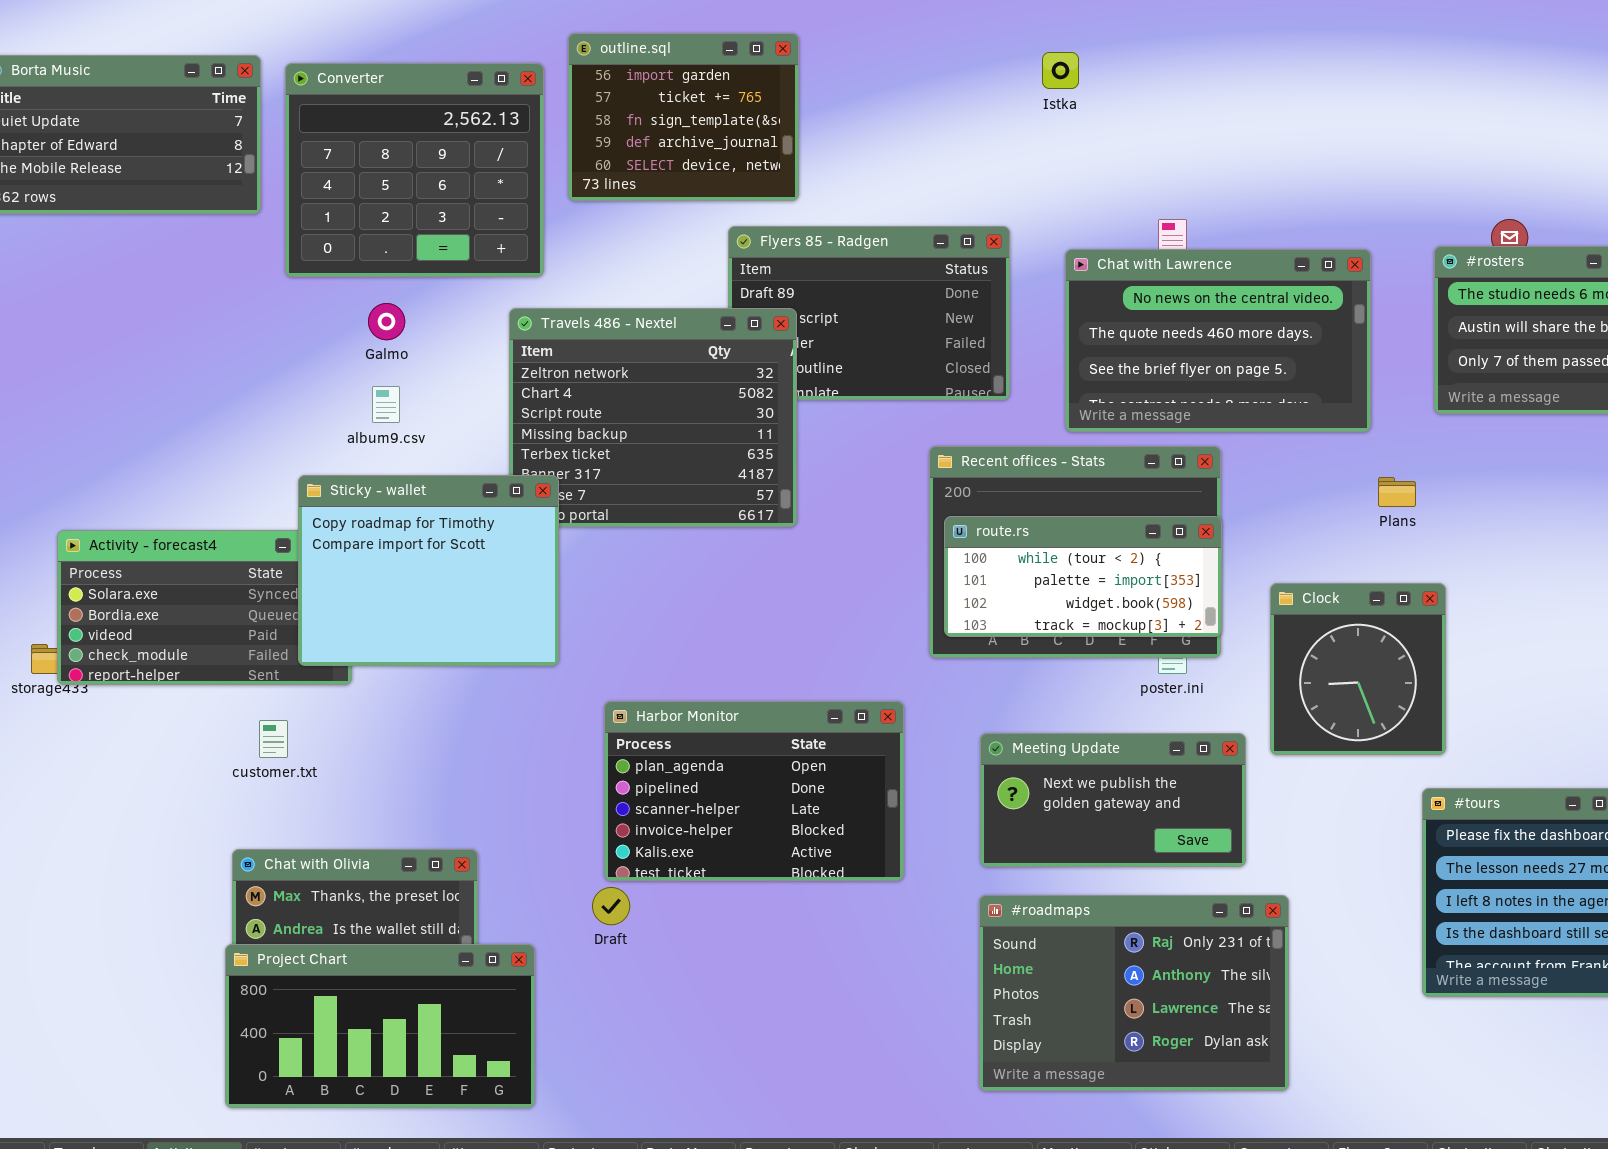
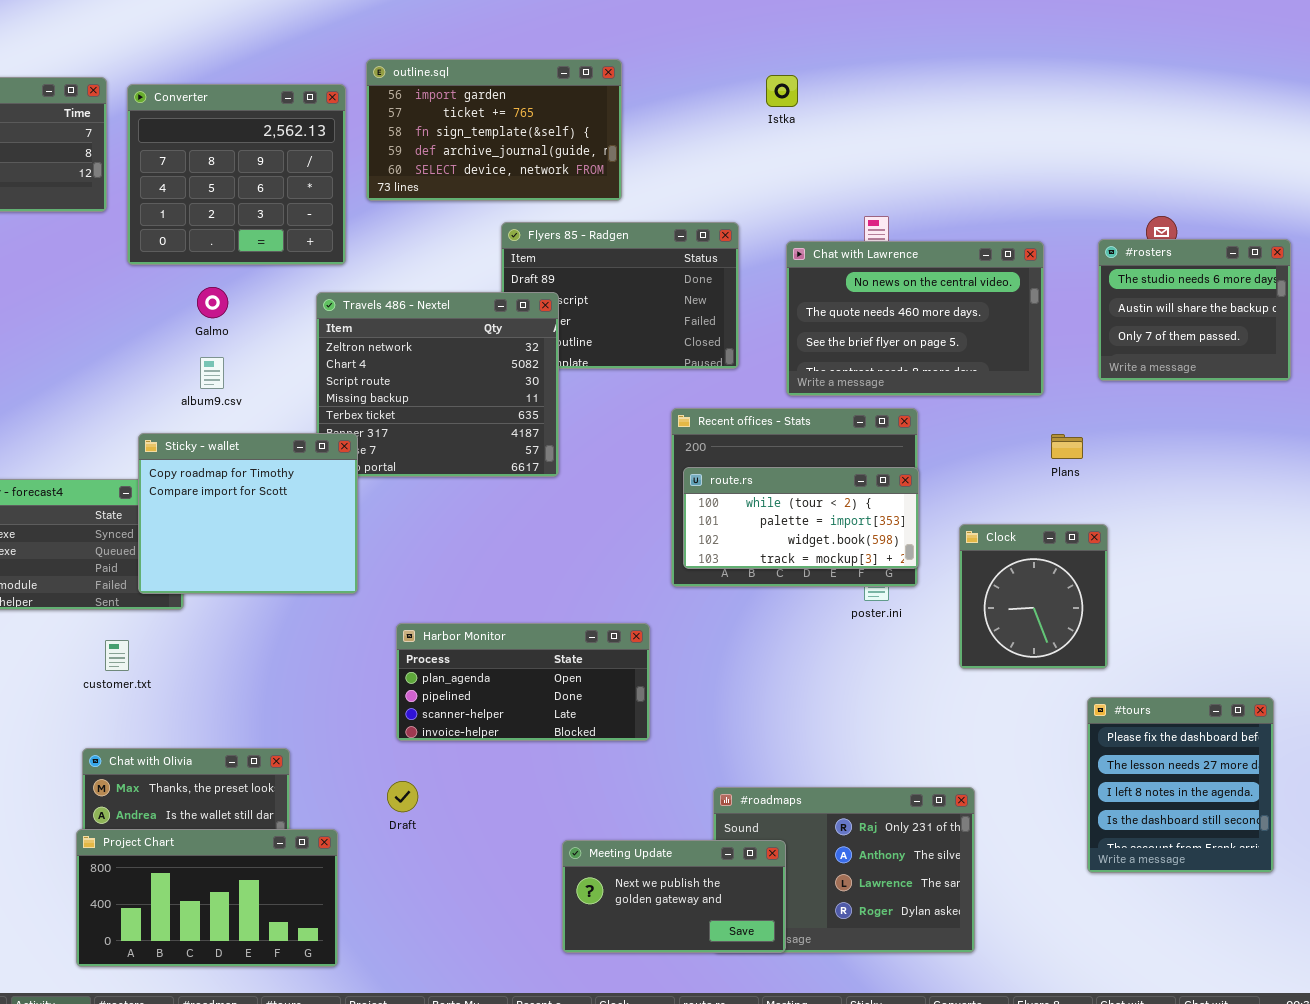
outline.sql: [568,33,799,201] -> [366,59,622,201], resized
Harbor Monitor: [604,701,904,881] -> [396,623,650,741], resized
Meeting Update: [980,733,1246,867] -> [562,840,786,953], moved

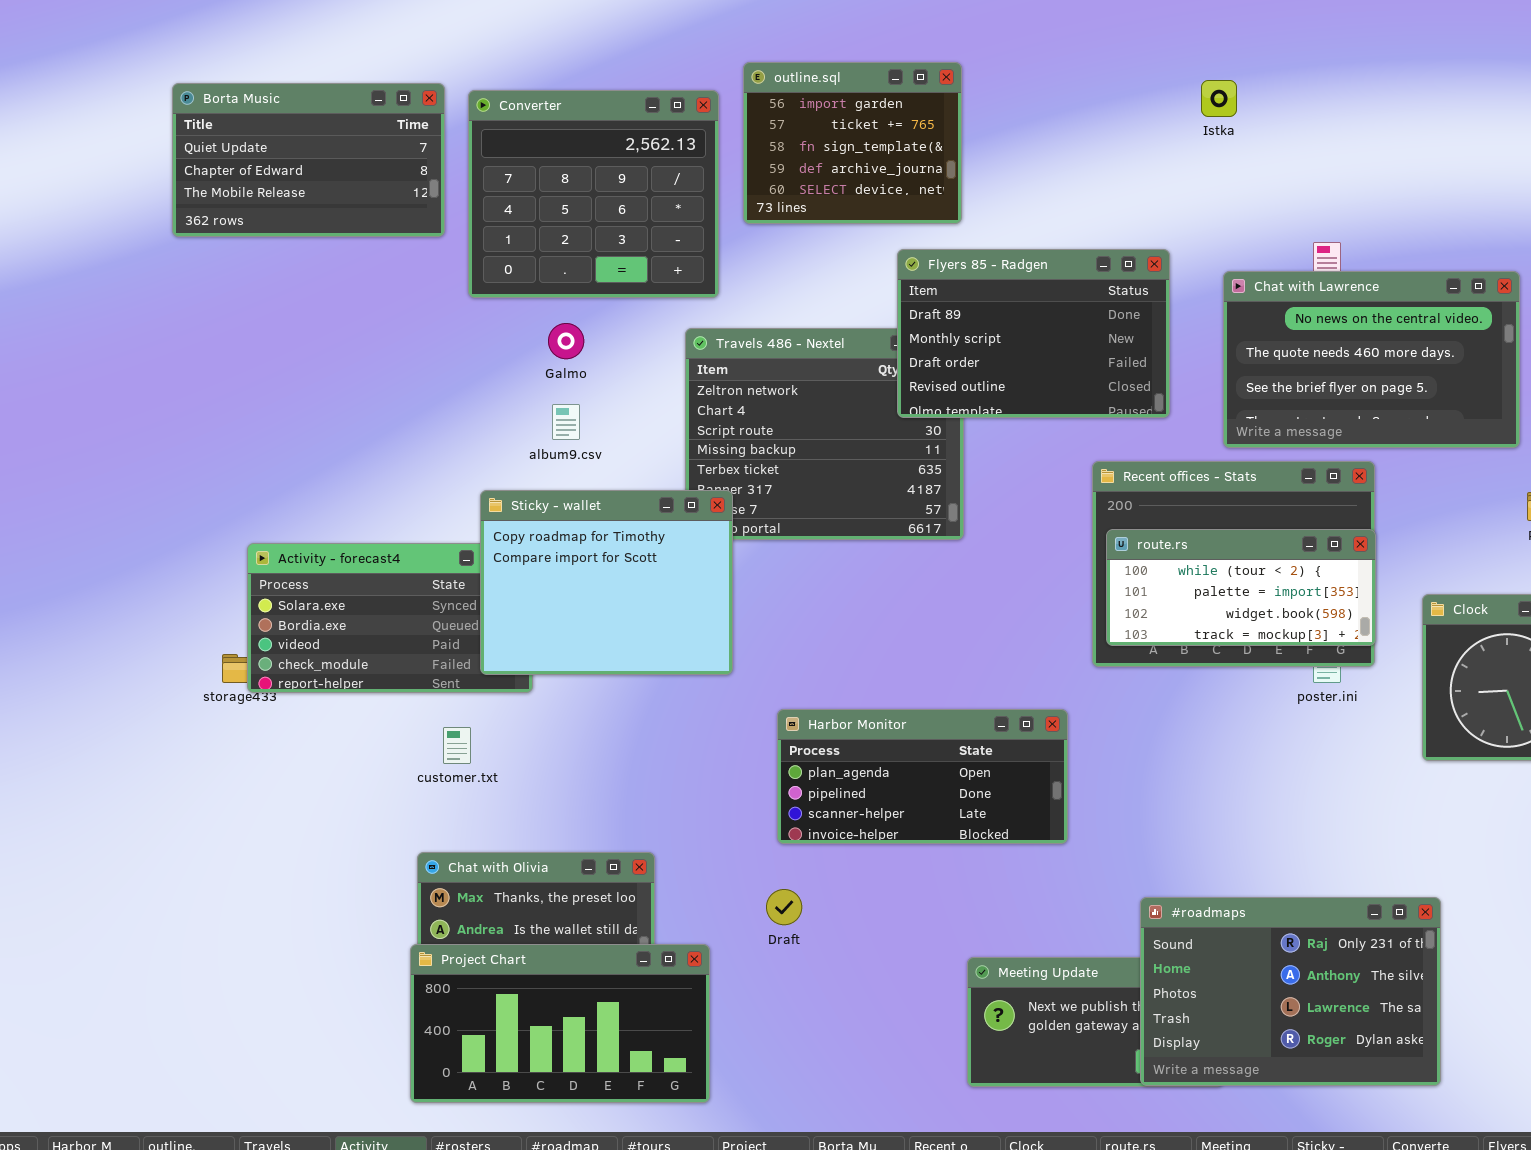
outline.sql: [366,59,622,201] -> [743,62,962,224], resized
Flyers 85 - Radgen: [501,222,739,369] -> [897,249,1170,418], raised
#roadmaps: [713,787,975,953] -> [1140,897,1441,1086], raised

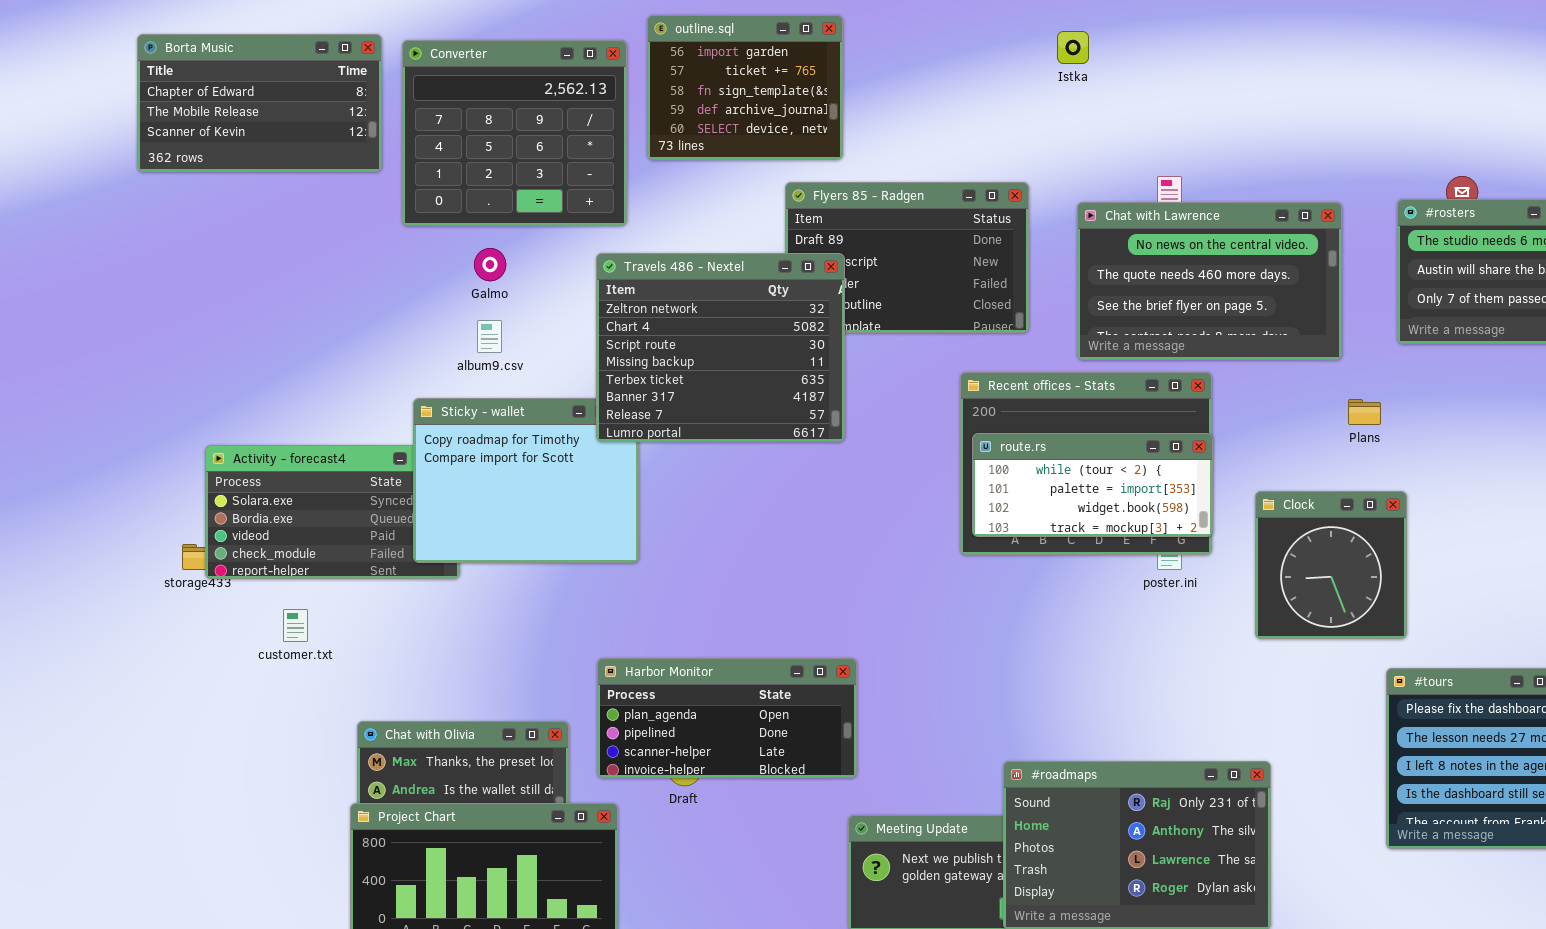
Borta Music: [172,83,445,237] -> [137,34,382,172], scrolled down 1 row
Travels 486 - Nextel: [685,328,964,540] -> [596,253,845,442], raised
Harbor Monitor: [777,709,1068,844] -> [597,658,857,778], moved
customer.txt: [443,727,471,764] -> [283,609,308,642], moved

